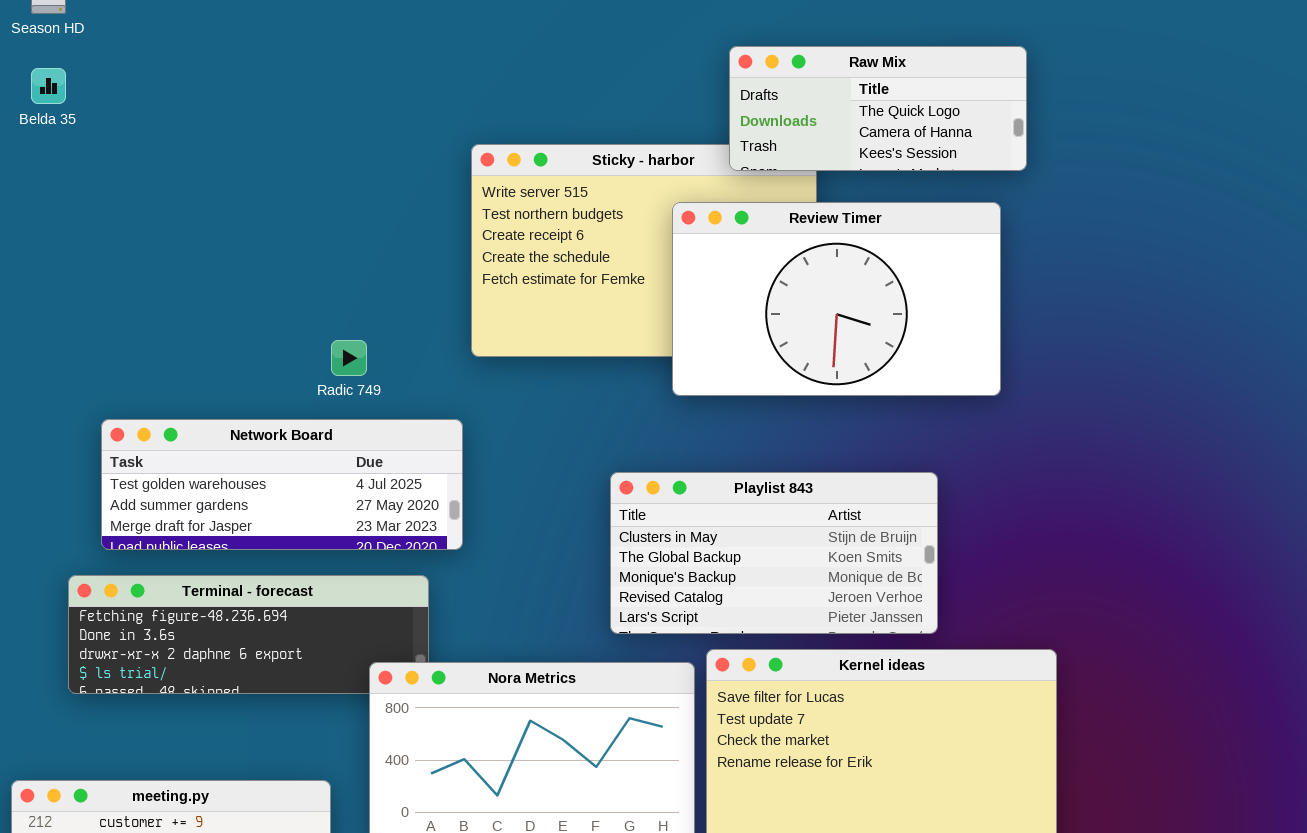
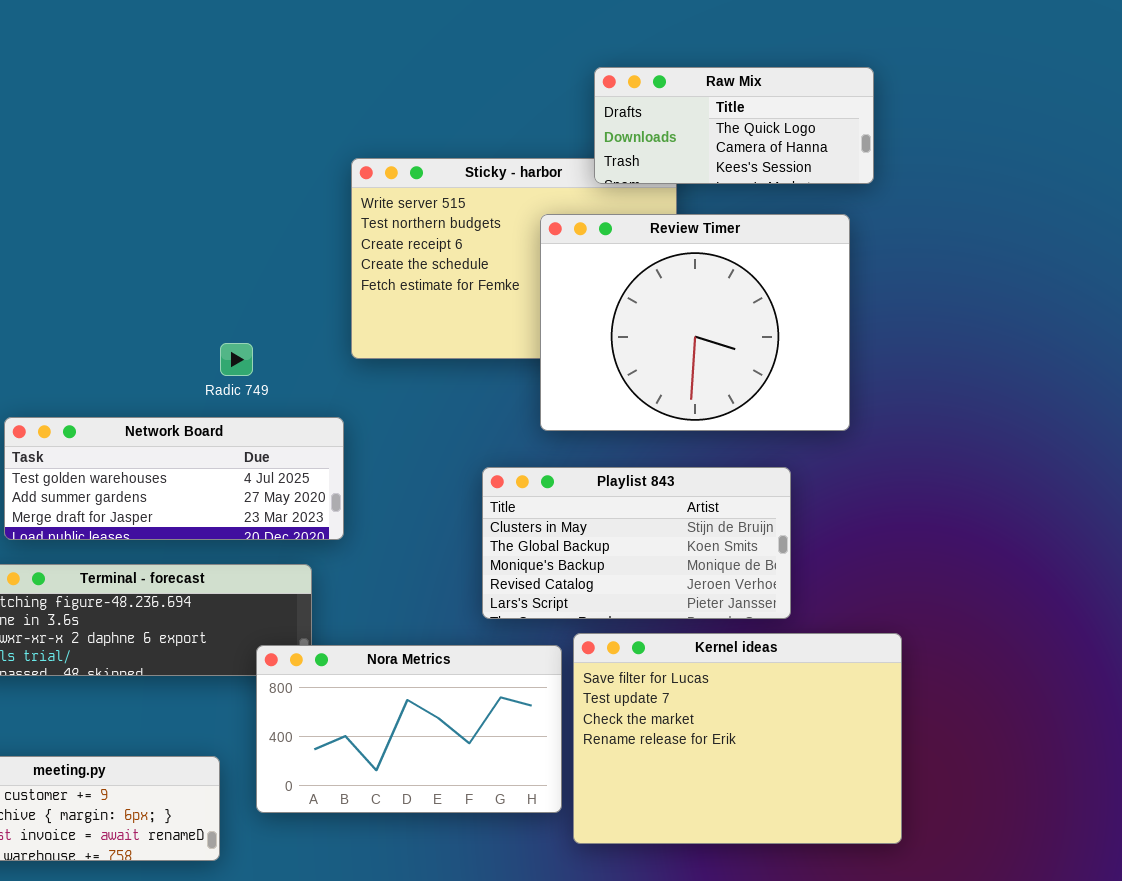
Review Timer: [672,202,1001,396] -> [540,214,850,431], resized

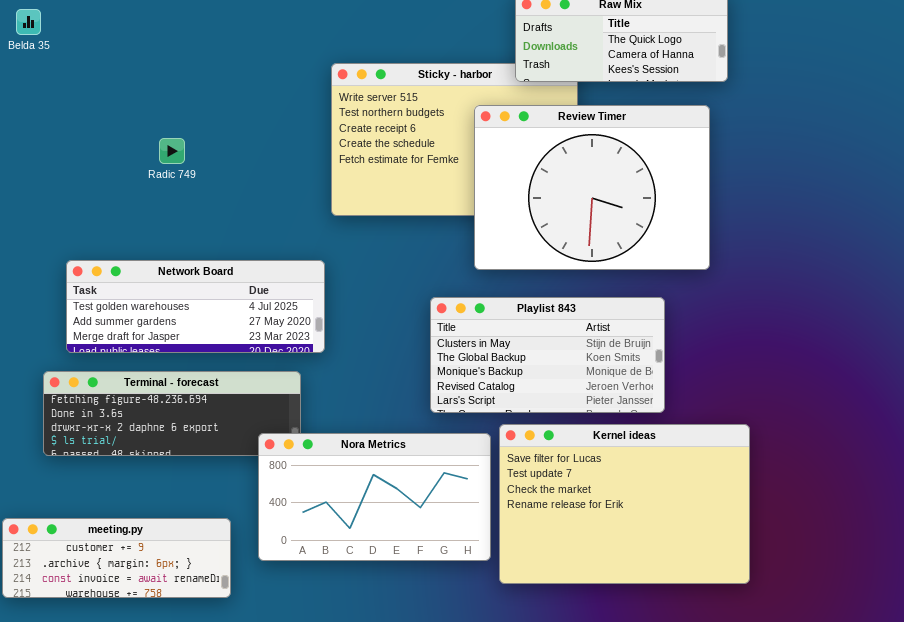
Radic 749: [220,343,253,376] -> [159,138,185,164], moved

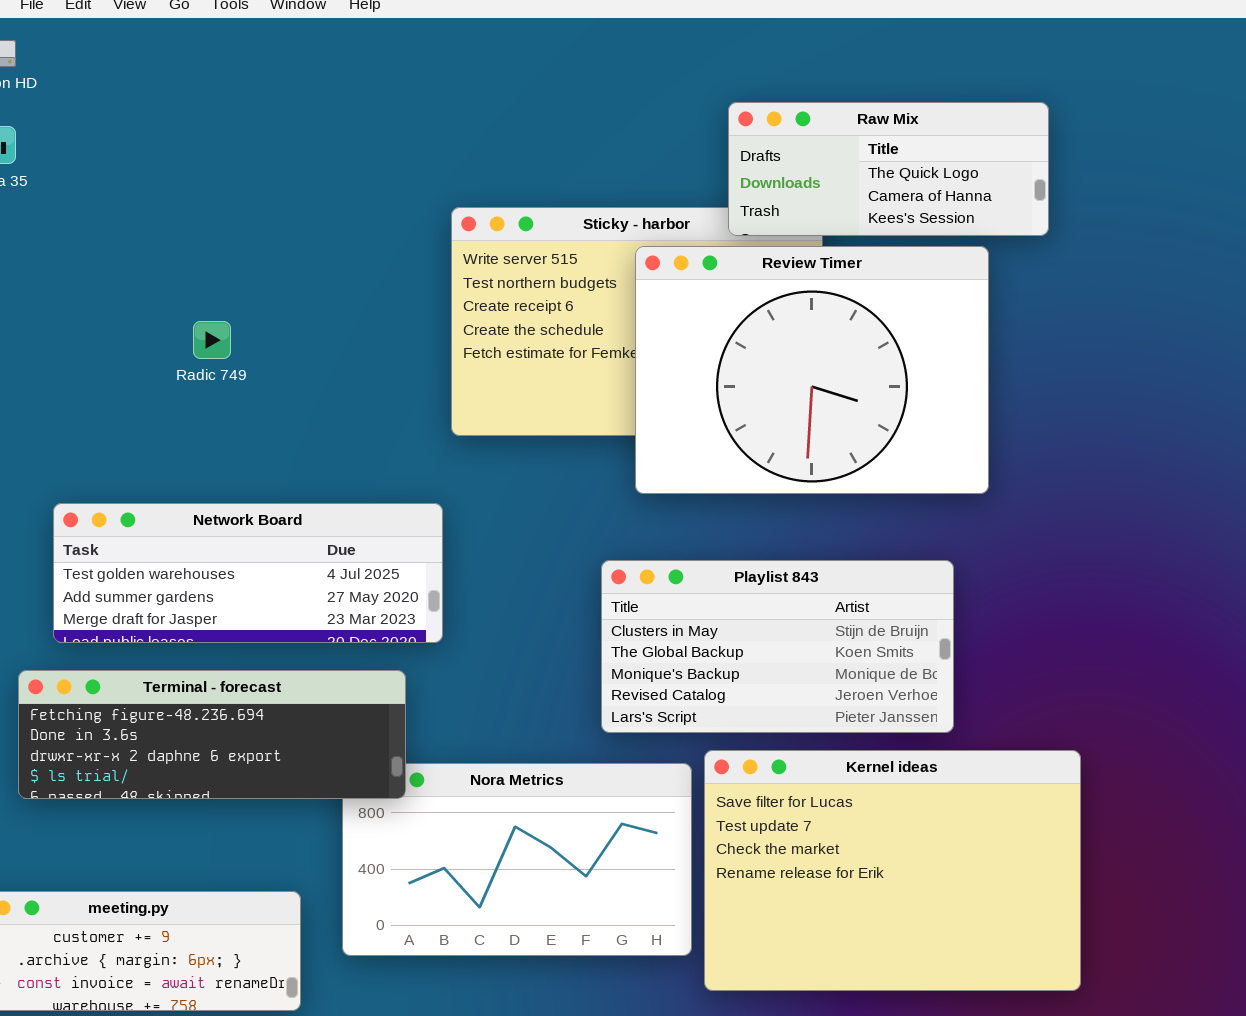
Review Timer: [474,105,710,270] -> [635,246,989,494], moved
Terminal - forecast: [43,371,301,456] -> [18,670,406,799], raised

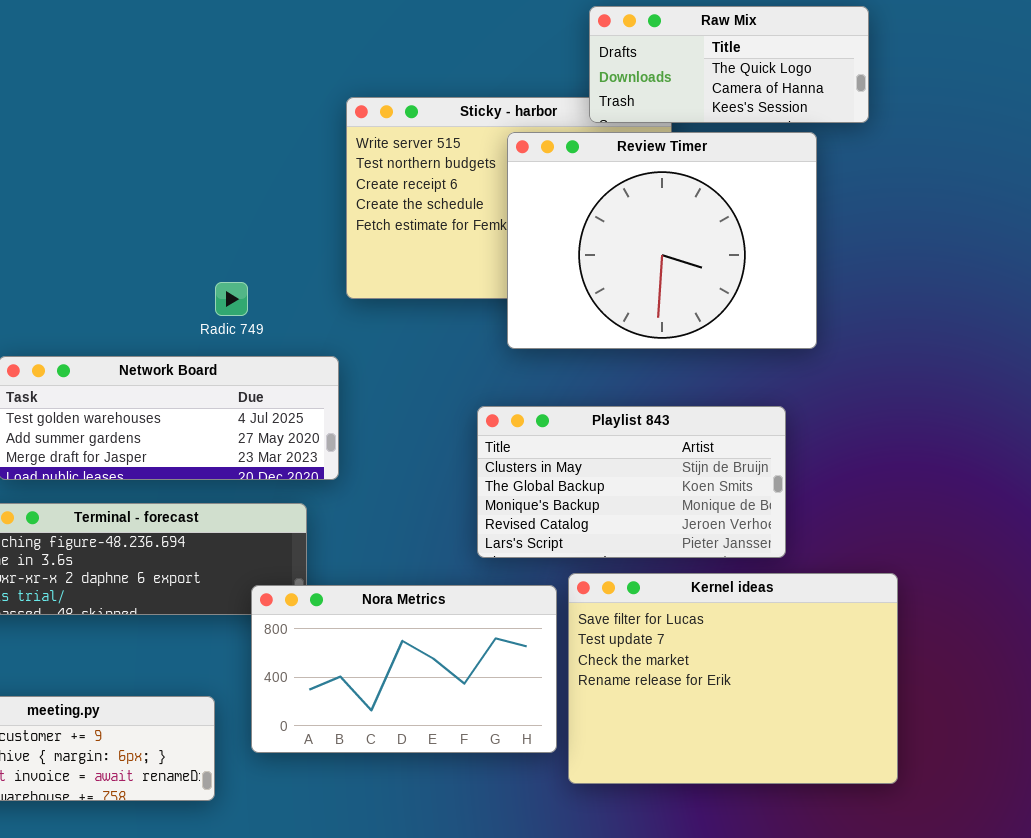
Radic 749: [193,321,231,359] -> [215,282,248,316], moved
Nora Metrics: [342,763,692,956] -> [251,585,557,753], raised

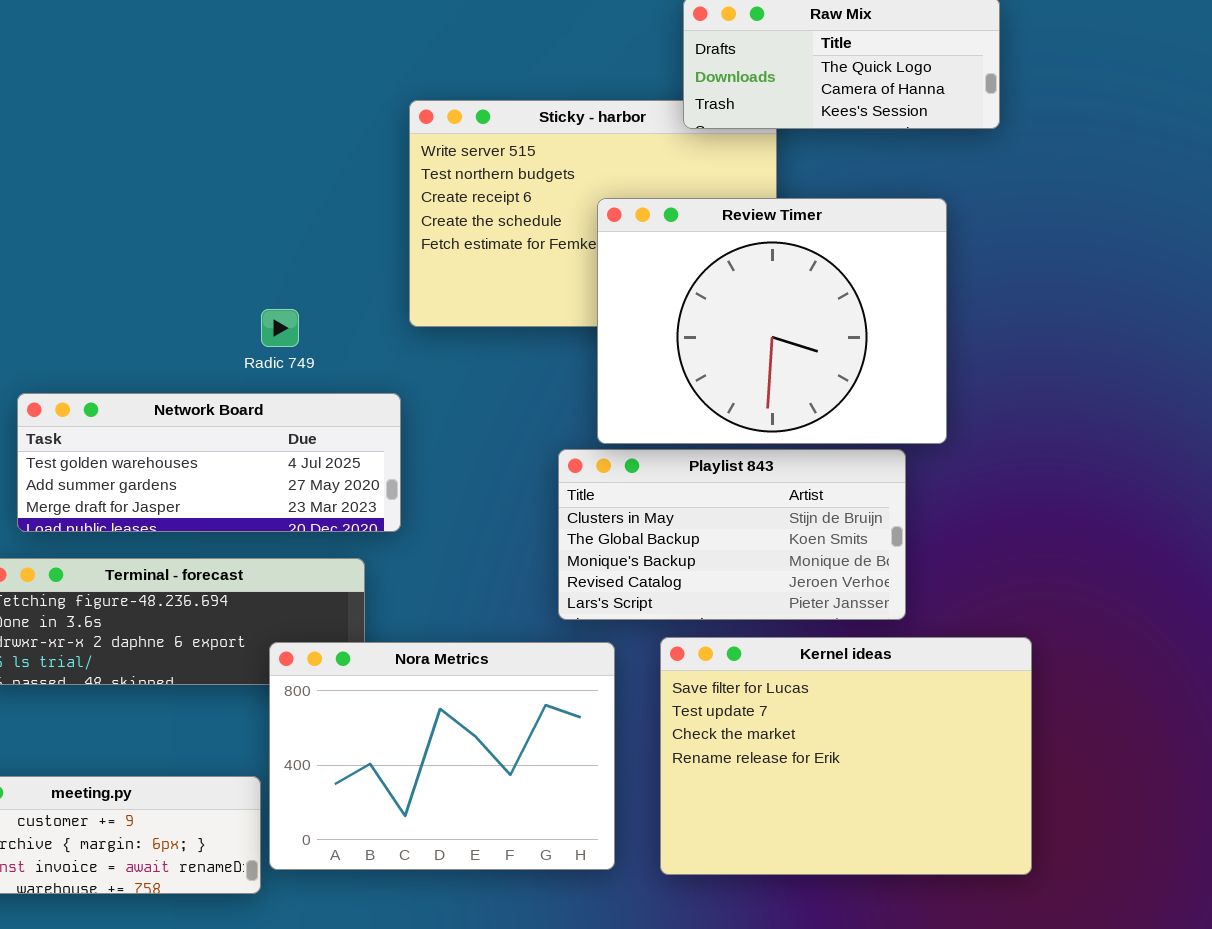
Review Timer: [507,132,817,349] -> [597,198,947,444], moved
Nora Metrics: [251,585,557,753] -> [269,642,615,870], moved, resized

